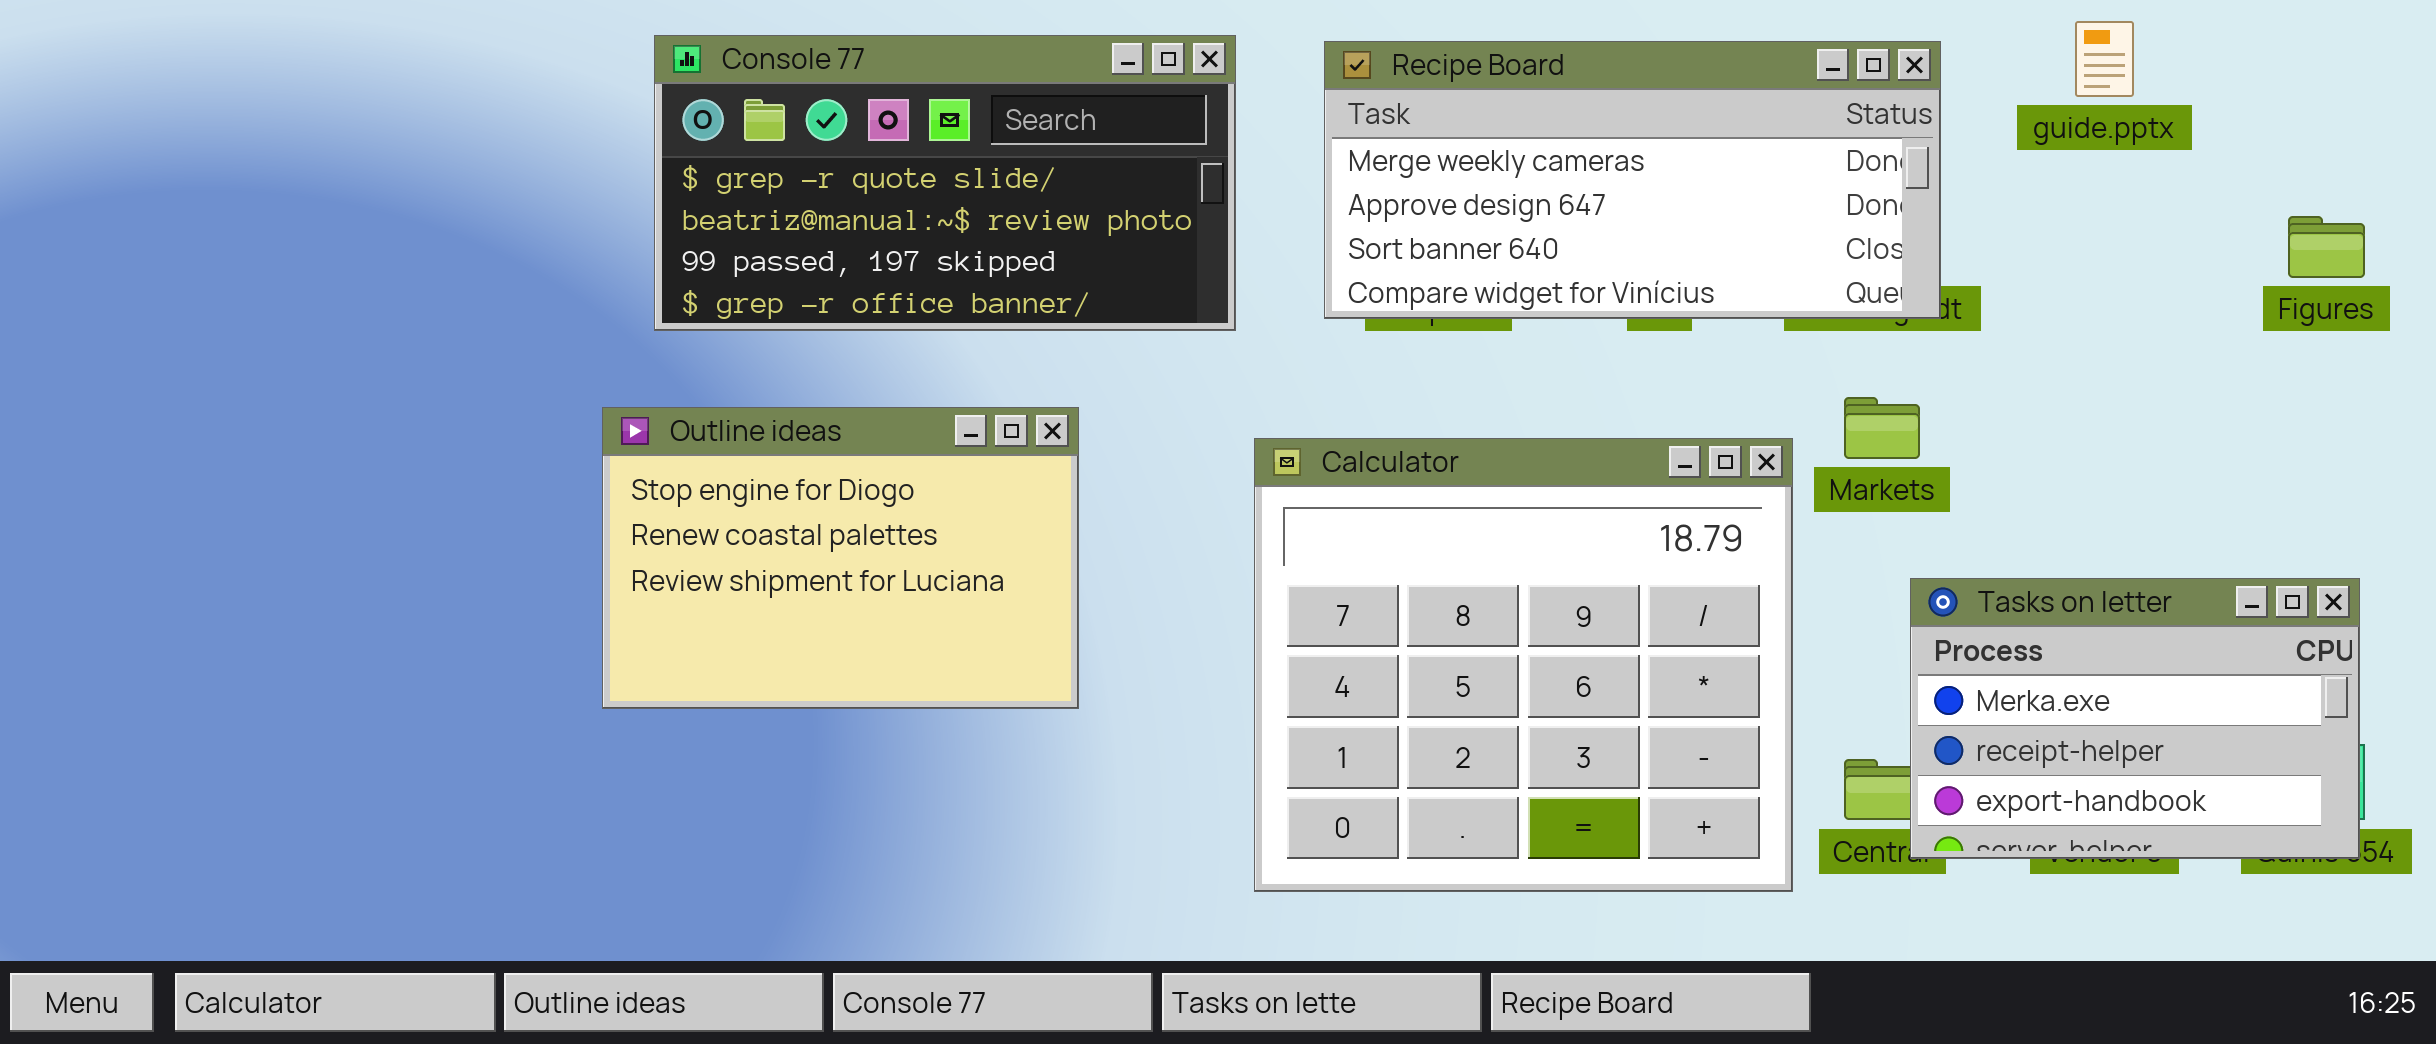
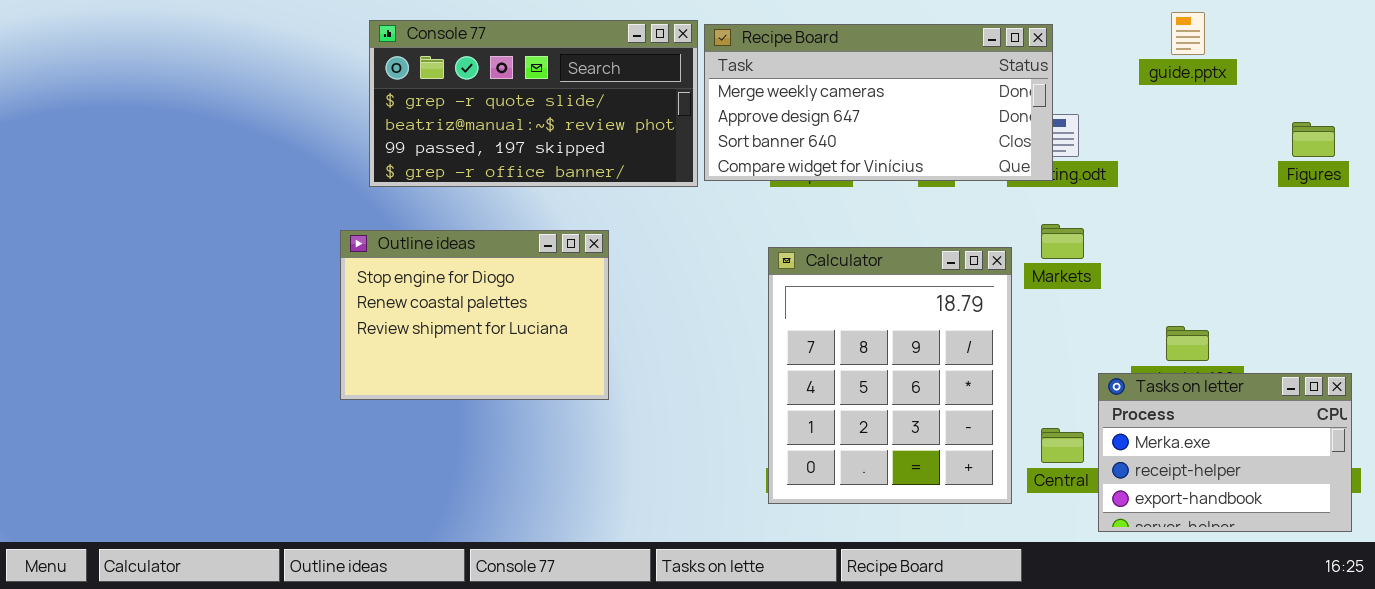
Recipe Board: [1324,41,1941,319] -> [704,24,1053,181], moved
Calculator: [1254,438,1793,892] -> [768,247,1012,504], resized
Tasks on letter: [1910,578,2360,859] -> [1098,373,1352,532], moved

